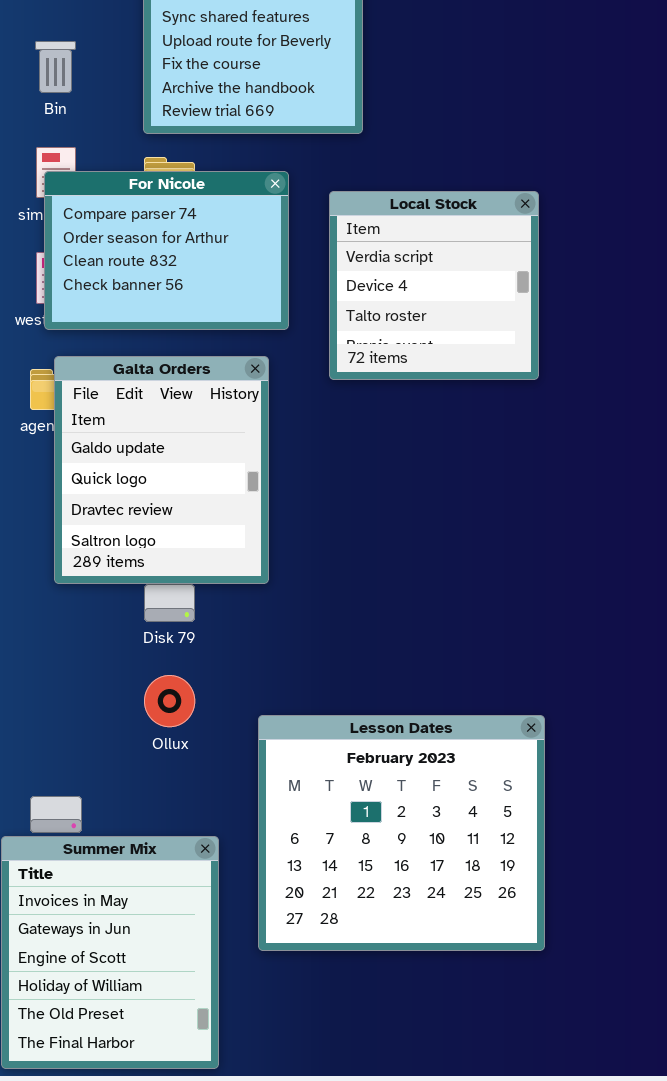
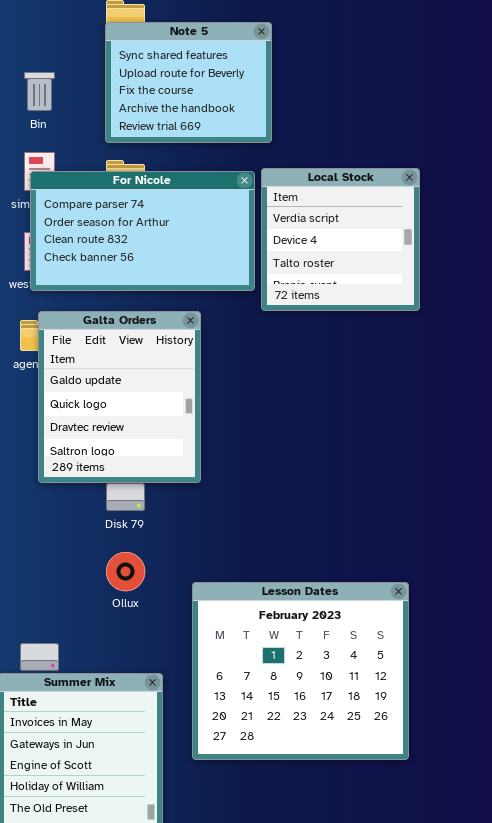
For Nicole: [44,171,289,330] -> [30,171,255,291], resized
Local Stock: [329,191,539,380] -> [261,168,420,311], moved

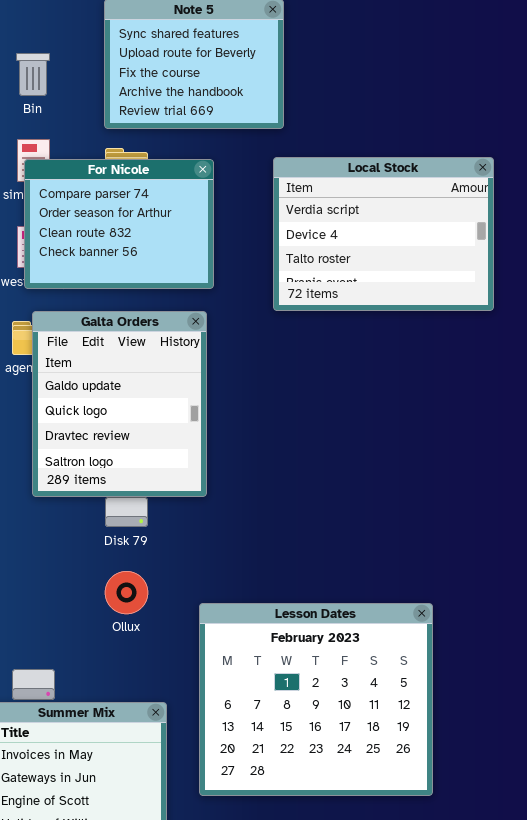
Local Stock: [261,168,420,311] -> [273,157,494,311], resized
For Nicole: [30,171,255,291] -> [24,159,214,289], resized

